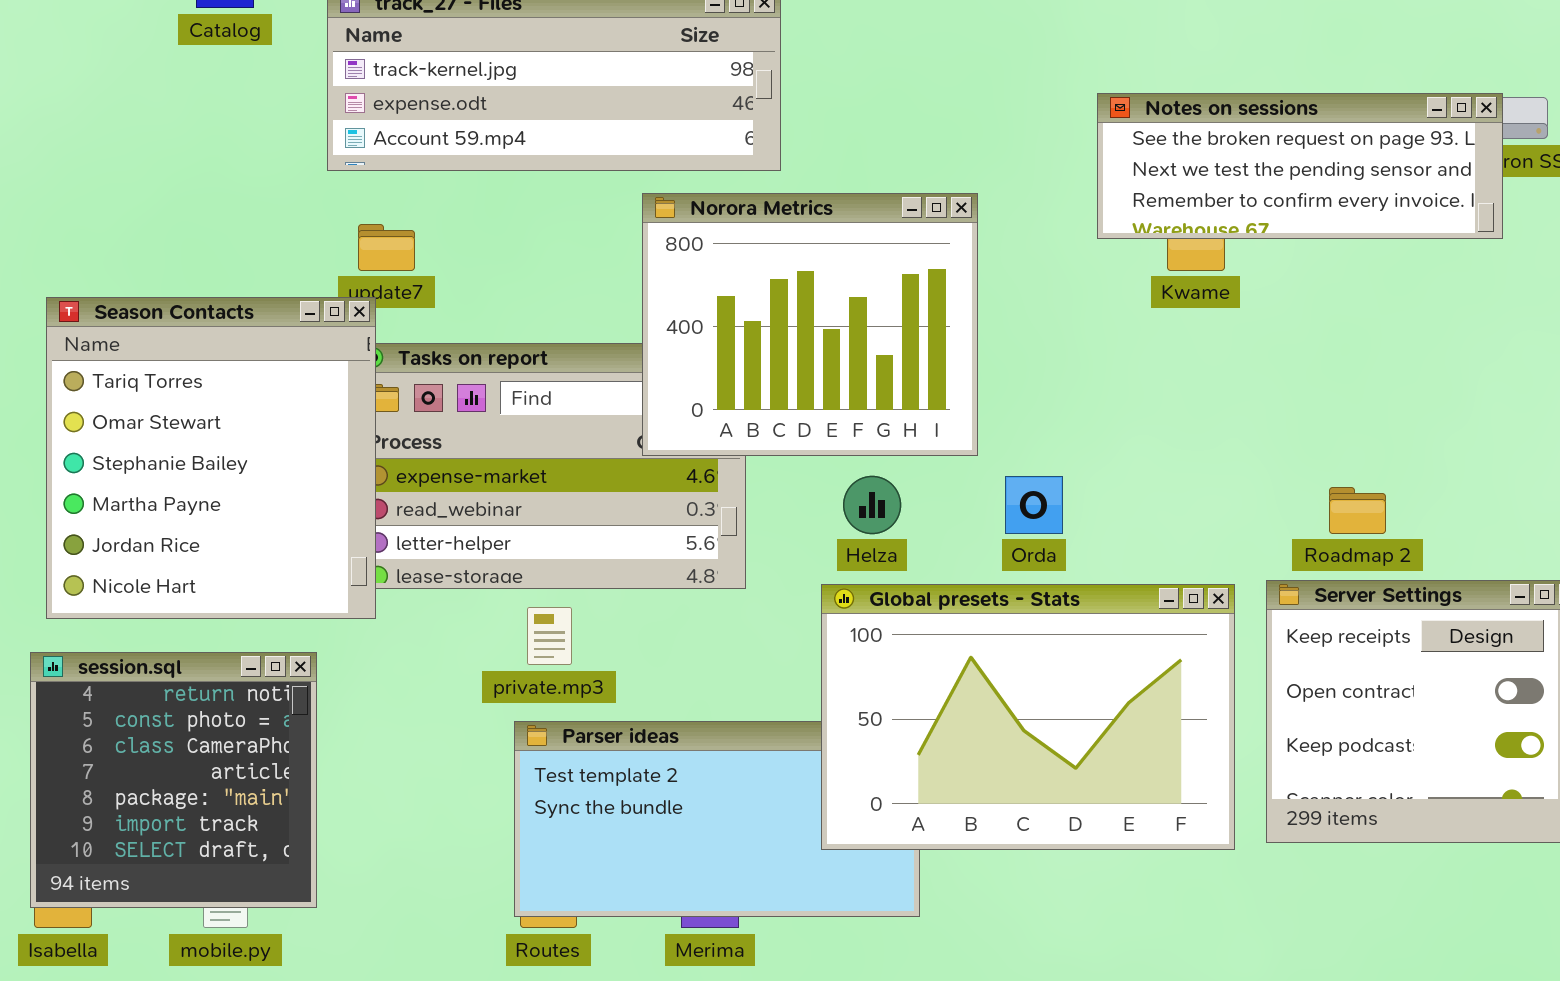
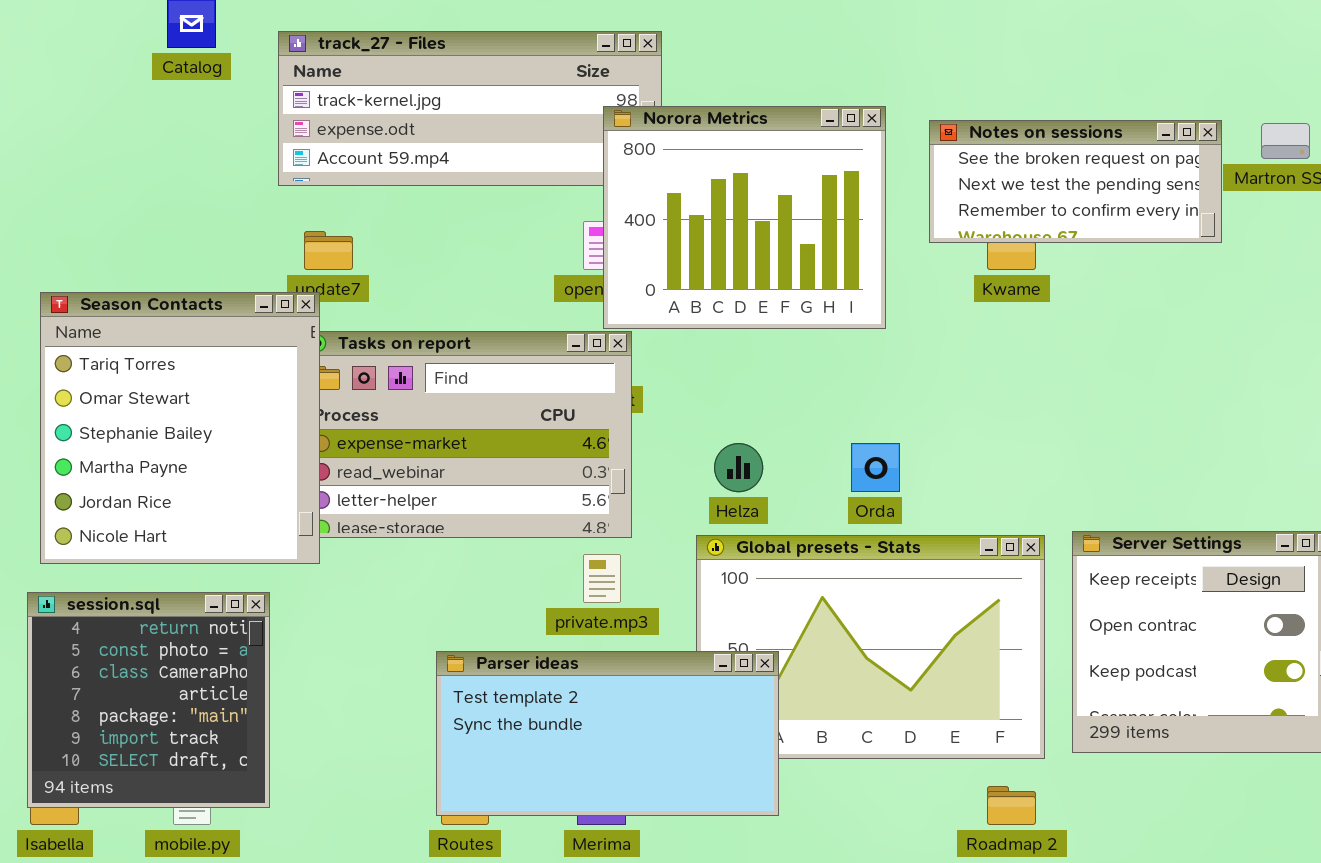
Notes on sessions: [1097,93,1503,239] -> [929,120,1222,243], resized
Norora Metrics: [642,193,978,456] -> [603,106,886,329], moved
Roadmap 2: [1329,487,1386,534] -> [987,786,1036,825], moved
private.mp3: [527,607,572,665] -> [583,554,621,603], moved
Parser ideas: [514,721,920,917] -> [436,651,779,816], raised

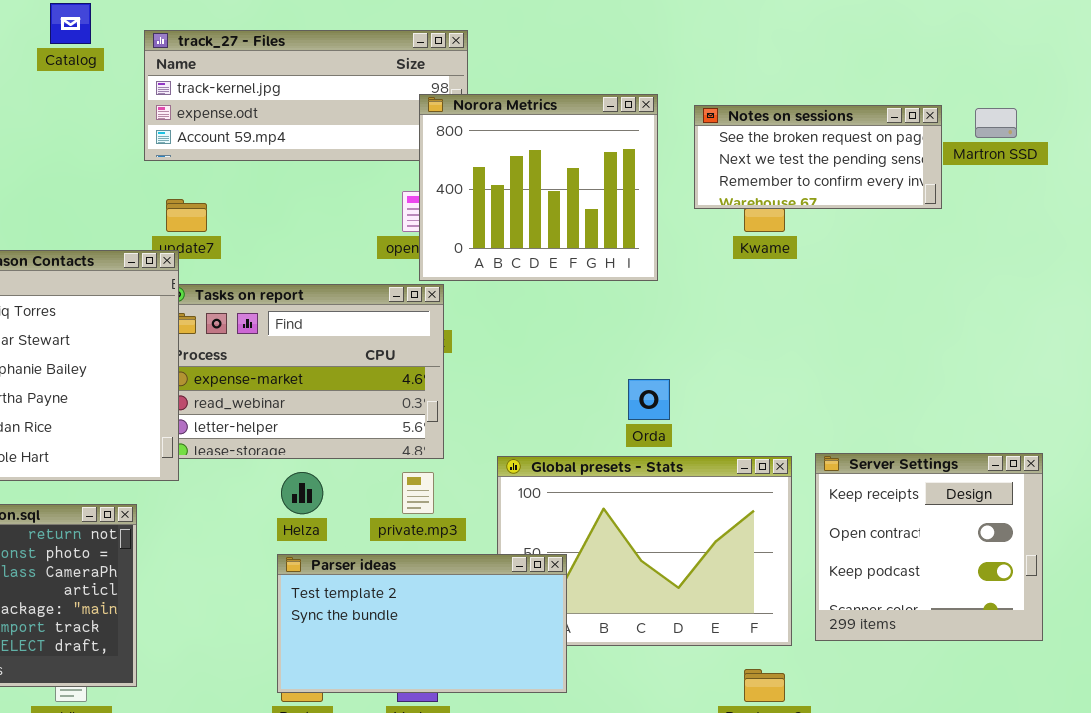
Helza: [714,443,763,492] -> [281,472,323,514], moved

